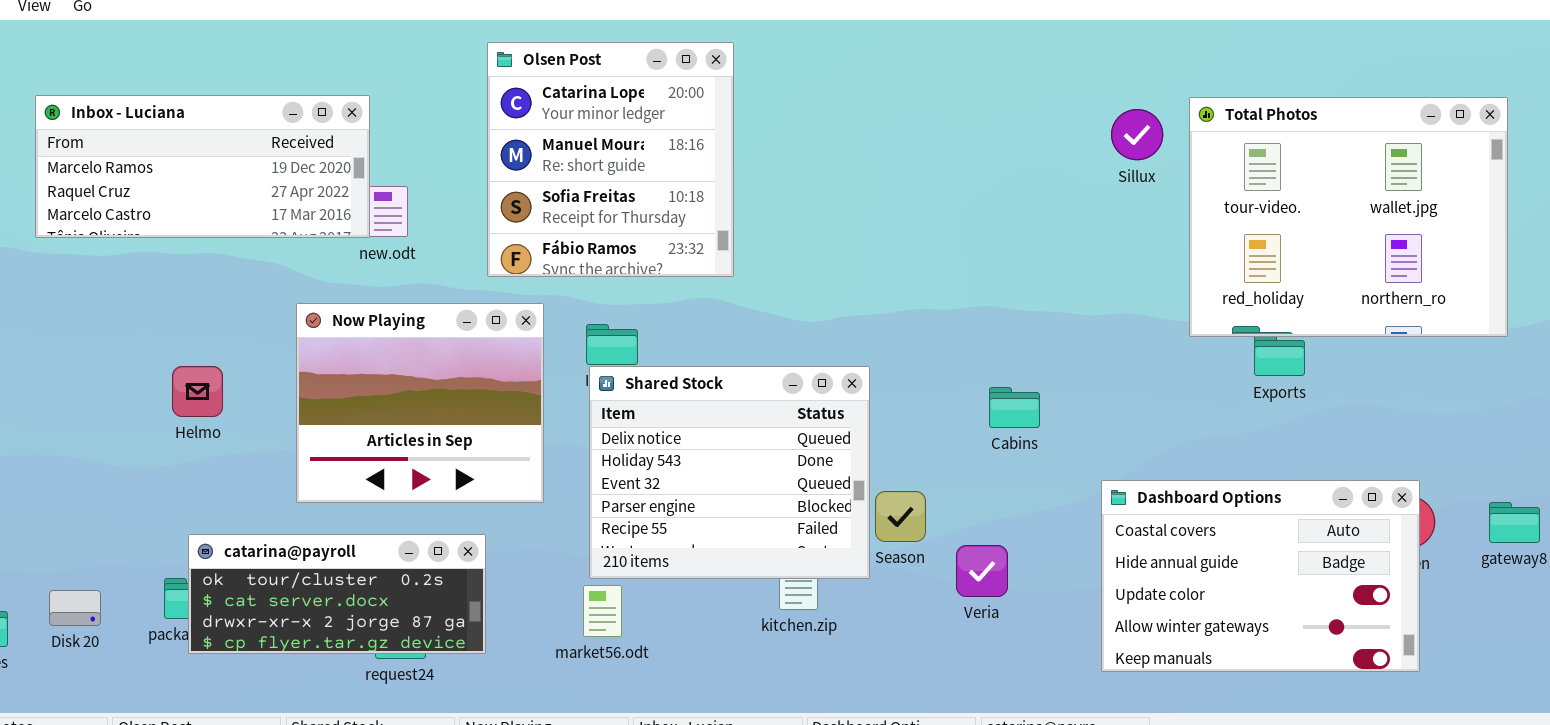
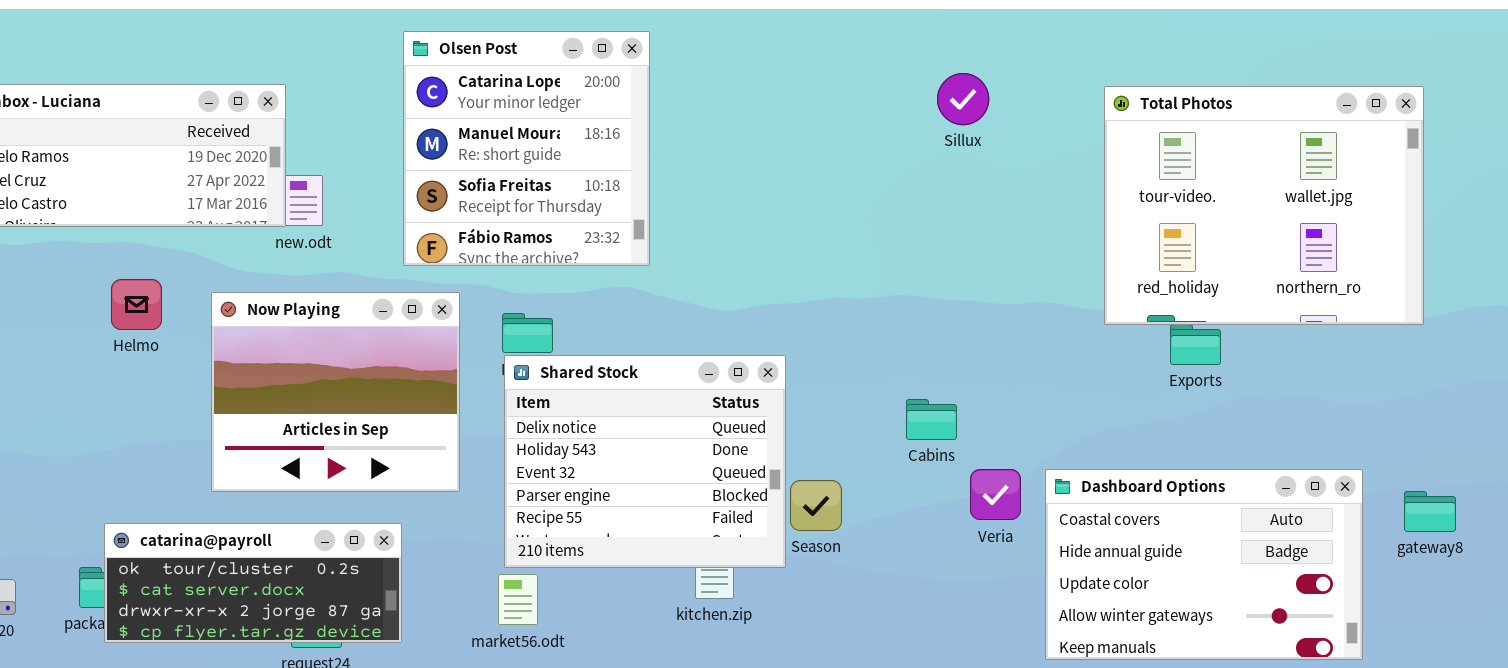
Sillux: [1111,109,1163,160] -> [937,73,989,125], moved
Helmo: [172,366,223,417] -> [111,279,162,330], moved
Cabins: [989,387,1040,428] -> [906,399,957,440], moved
Dashboard Options: [1101,480,1420,672] -> [1045,469,1363,660], moved
Veria: [956,545,1008,597] -> [970,469,1021,520], moved

